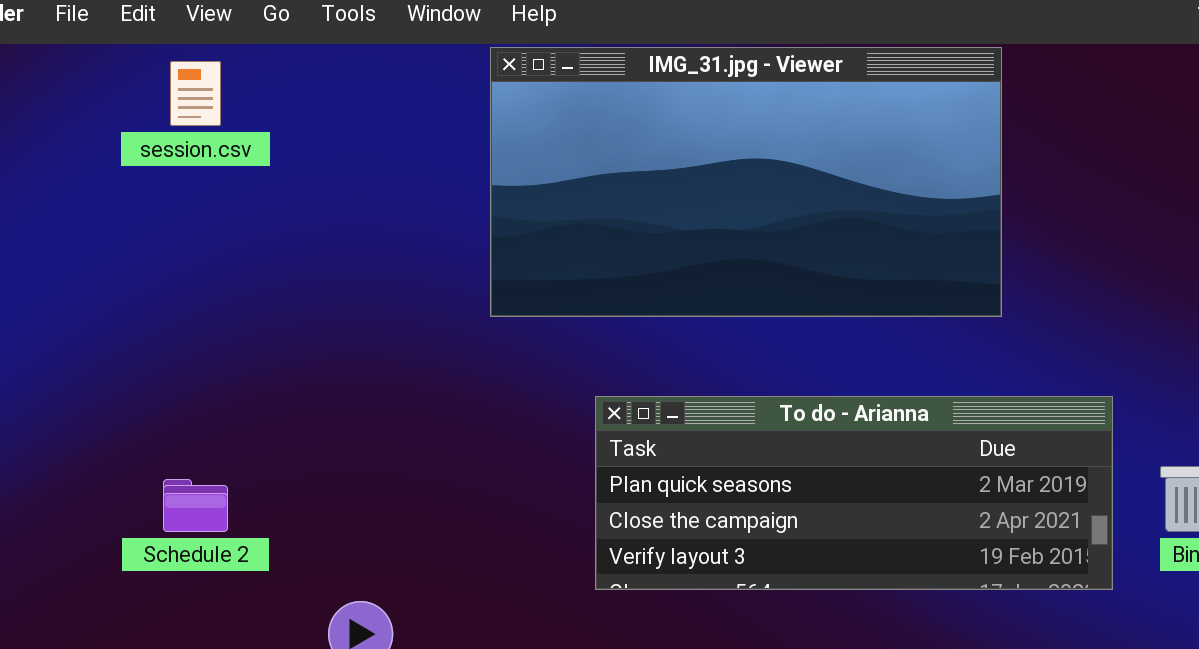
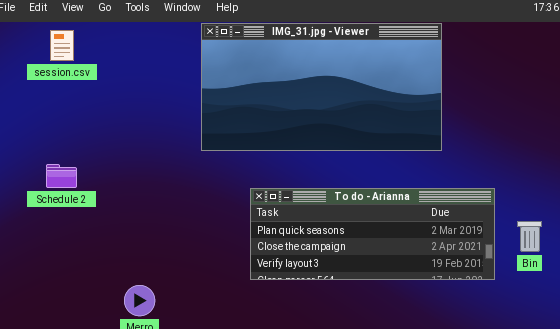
Schedule 2: [163,479,228,532] -> [46,164,77,188], moved

